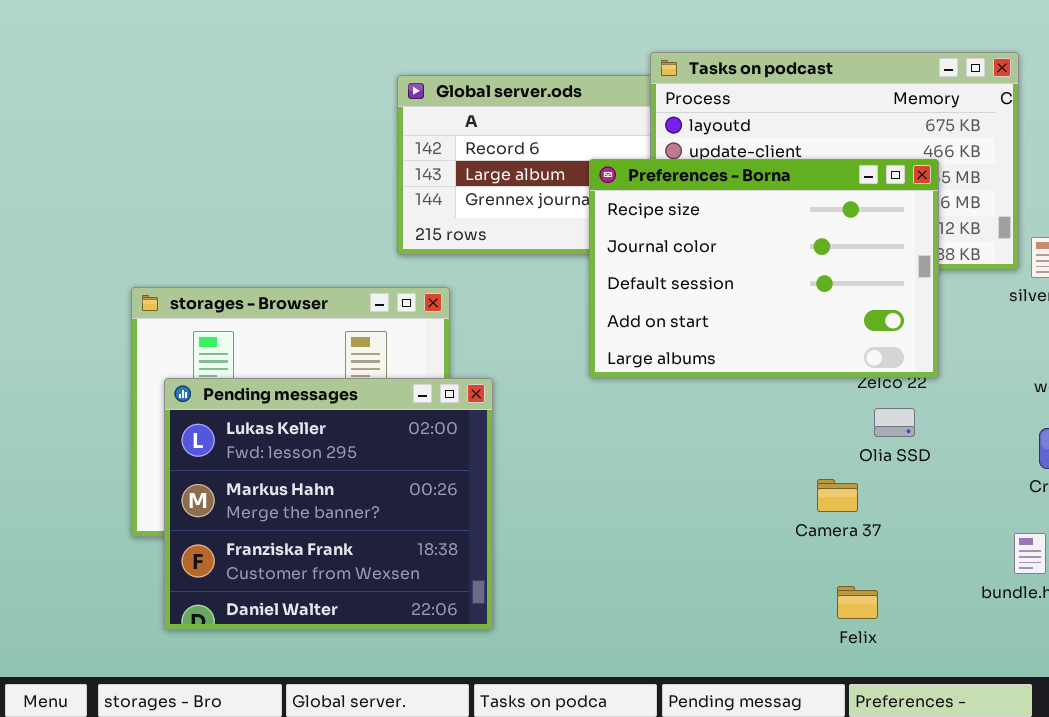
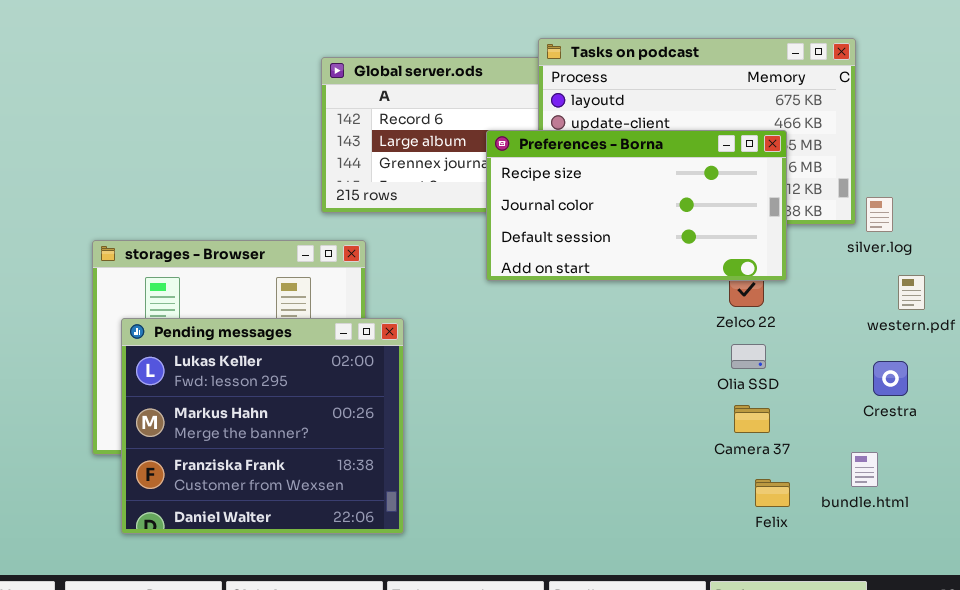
Preferences - Borna: [589,159,939,378] -> [486,130,787,281], resized
Camera 37: [817,479,858,512] -> [734,405,770,433], moved
Felix: [837,586,878,619] -> [755,479,790,507], moved

